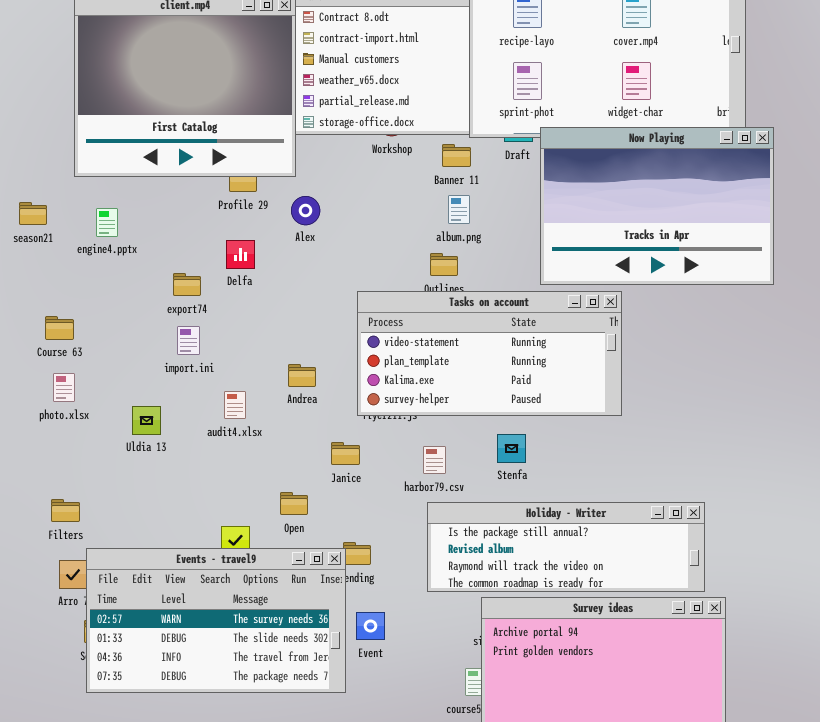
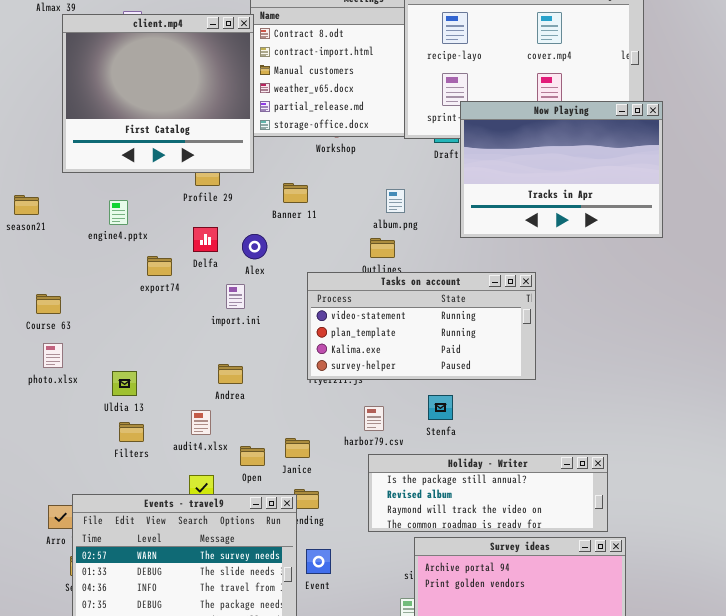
Now Playing: [540,127,774,285] -> [460,101,663,238], moved
Banner 11: [442,144,471,167] -> [283,183,308,203], moved
Alex: [291,196,320,225] -> [242,234,267,259], moved
engine4.pptx: [96,208,118,237] -> [109,200,128,225], moved
import.ini: [177,326,200,355] -> [226,284,245,309], moved
Andrea: [288,364,316,387] -> [218,364,243,384], moved
audit4.xlsx: [224,391,246,419] -> [191,410,211,435], moved
Janice: [331,442,360,465] -> [285,438,310,458], moved
Filters: [51,499,80,522] -> [119,422,144,442], moved

